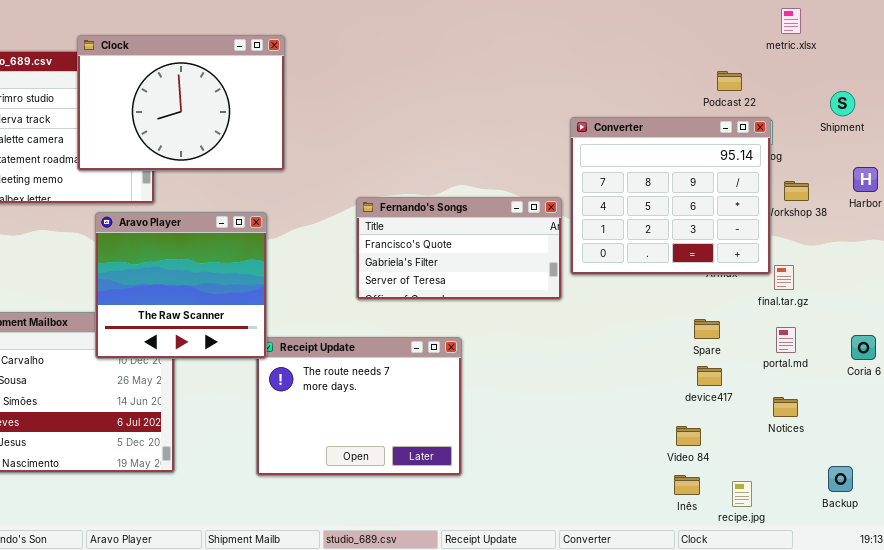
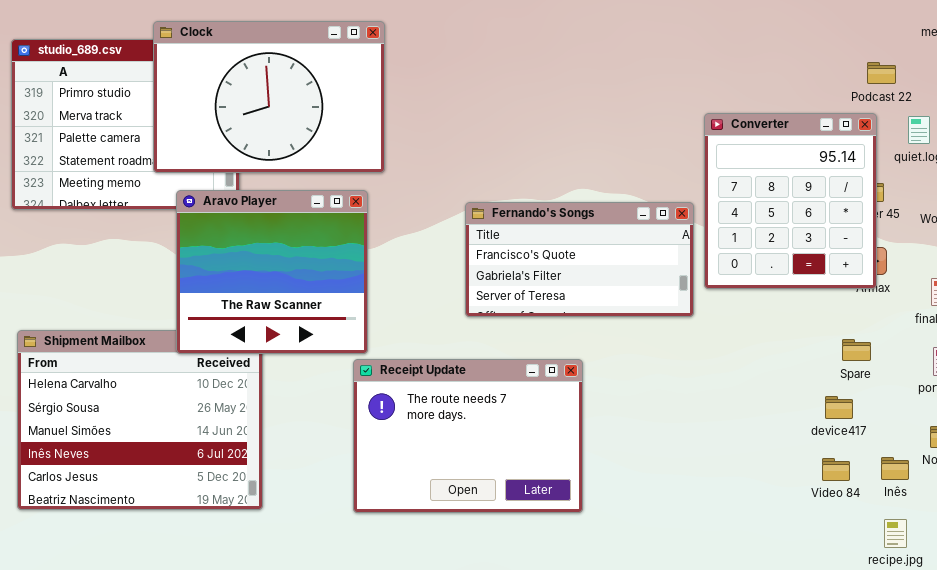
Converter: [570,117,771,275] -> [704,113,877,289], resized
Aravo Player: [95,212,267,359] -> [176,190,368,354], moved
device417: [697,366,722,386] -> [825,396,853,419], moved
Inês: [674,475,700,495] -> [881,457,909,480], moved

